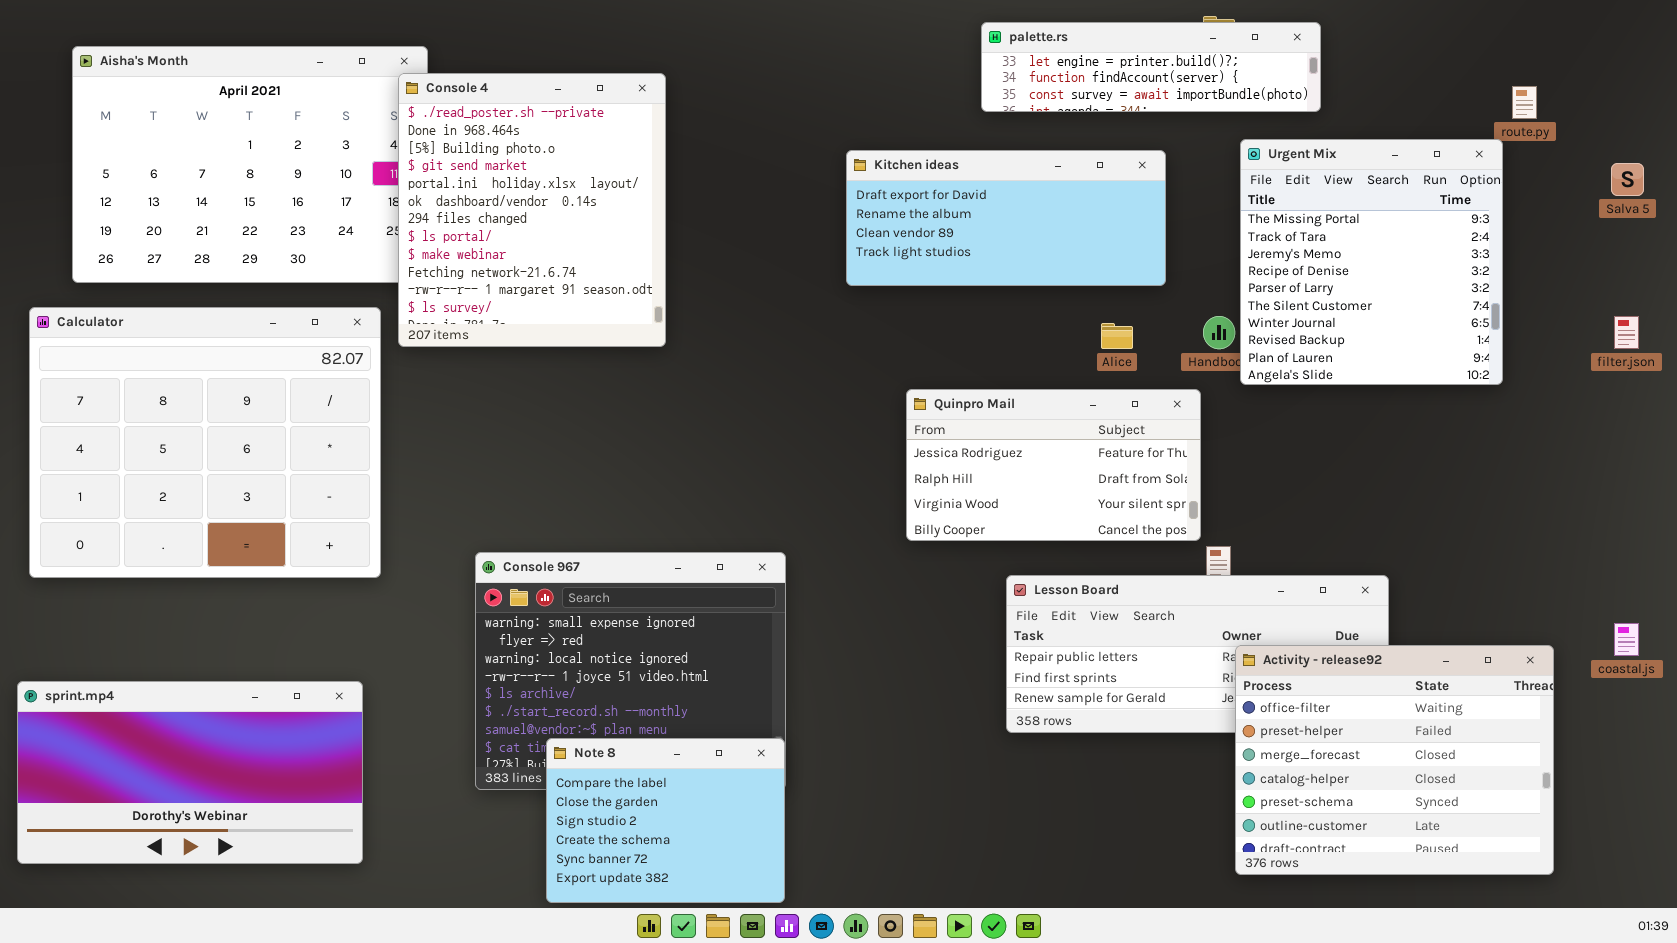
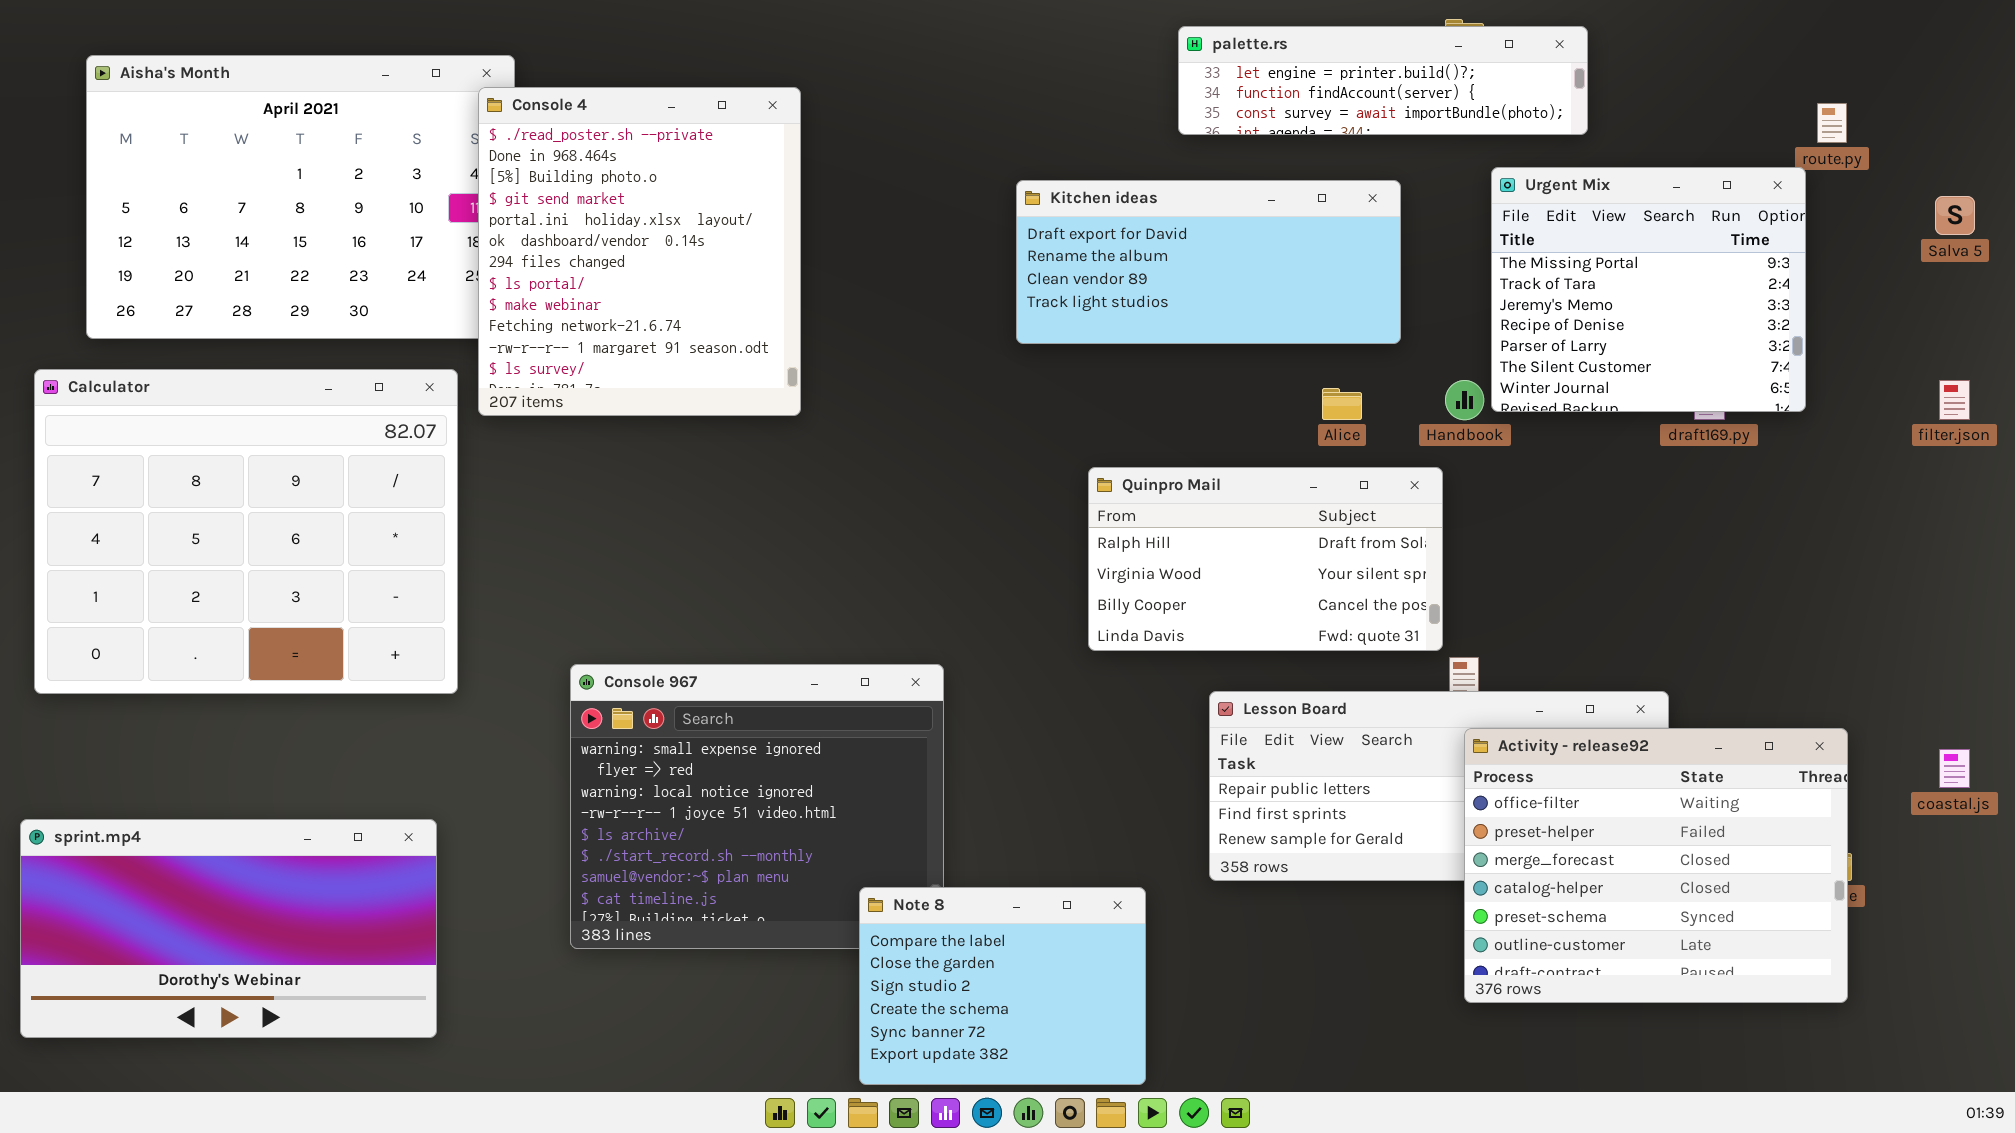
Urgent Mix: [1240,139,1503,385] -> [1491,167,1806,412], resized
Quinpro Mail: [906,389,1201,541] -> [1088,467,1443,651], scrolled down 1 row
Activity - release92: [1235,645,1554,875] -> [1464,728,1848,1003], moved
Note 8: [546,738,785,903] -> [859,887,1146,1085], moved

